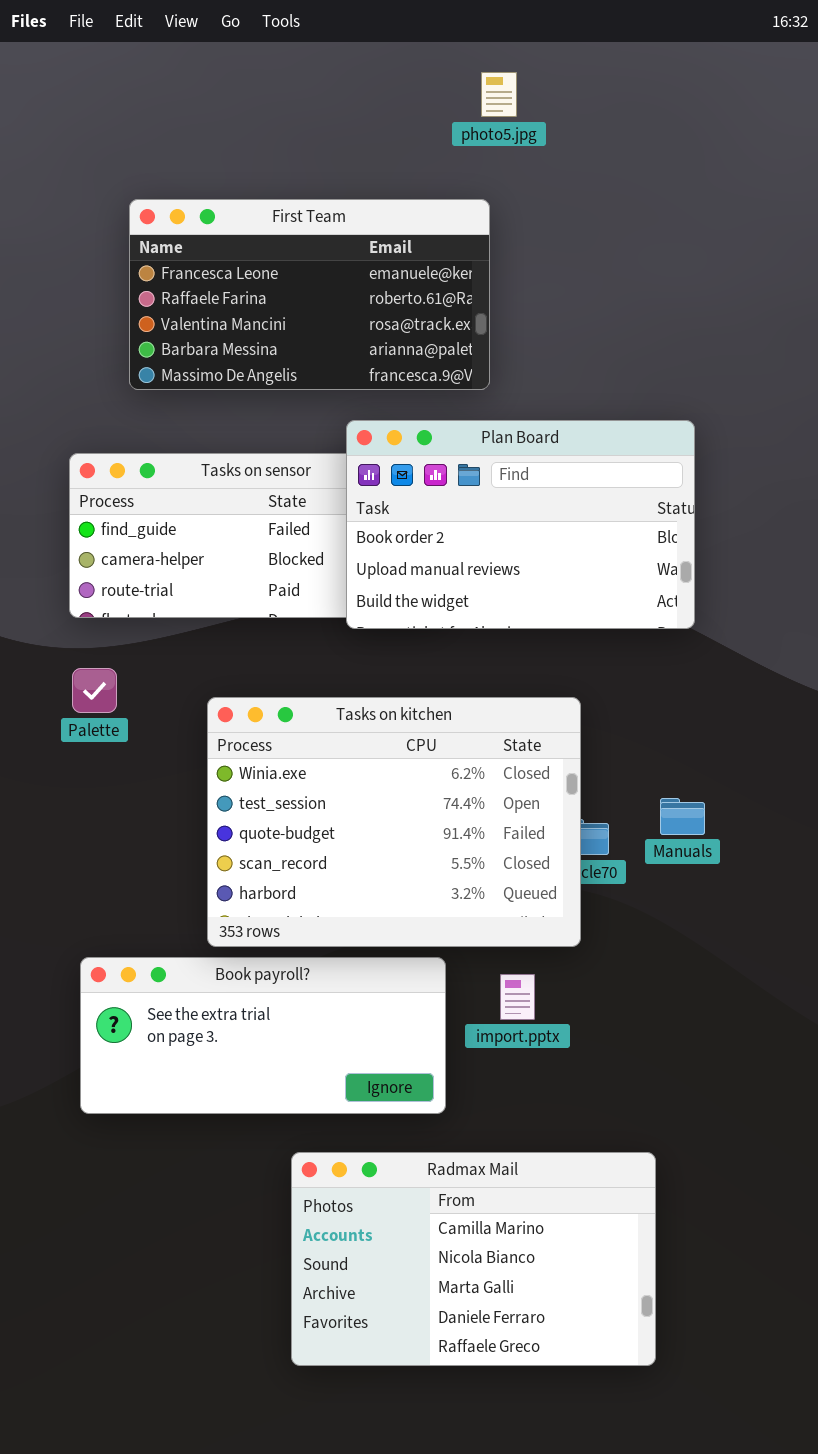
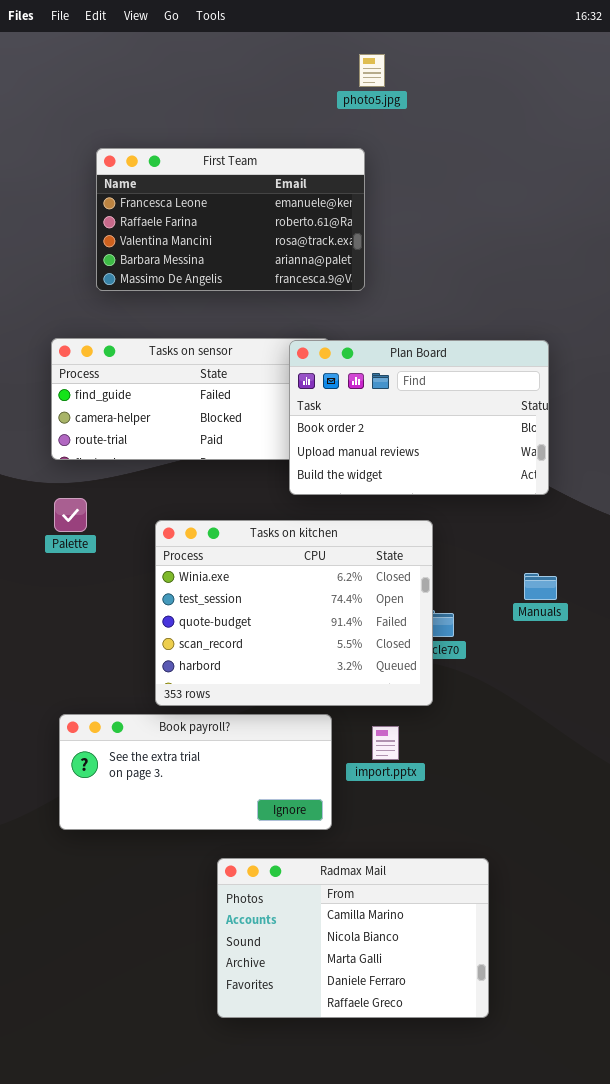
Plan Board: [346,420,695,629] -> [289,340,549,495], moved
Manuals: [660,798,705,835] -> [524,573,557,600], moved

